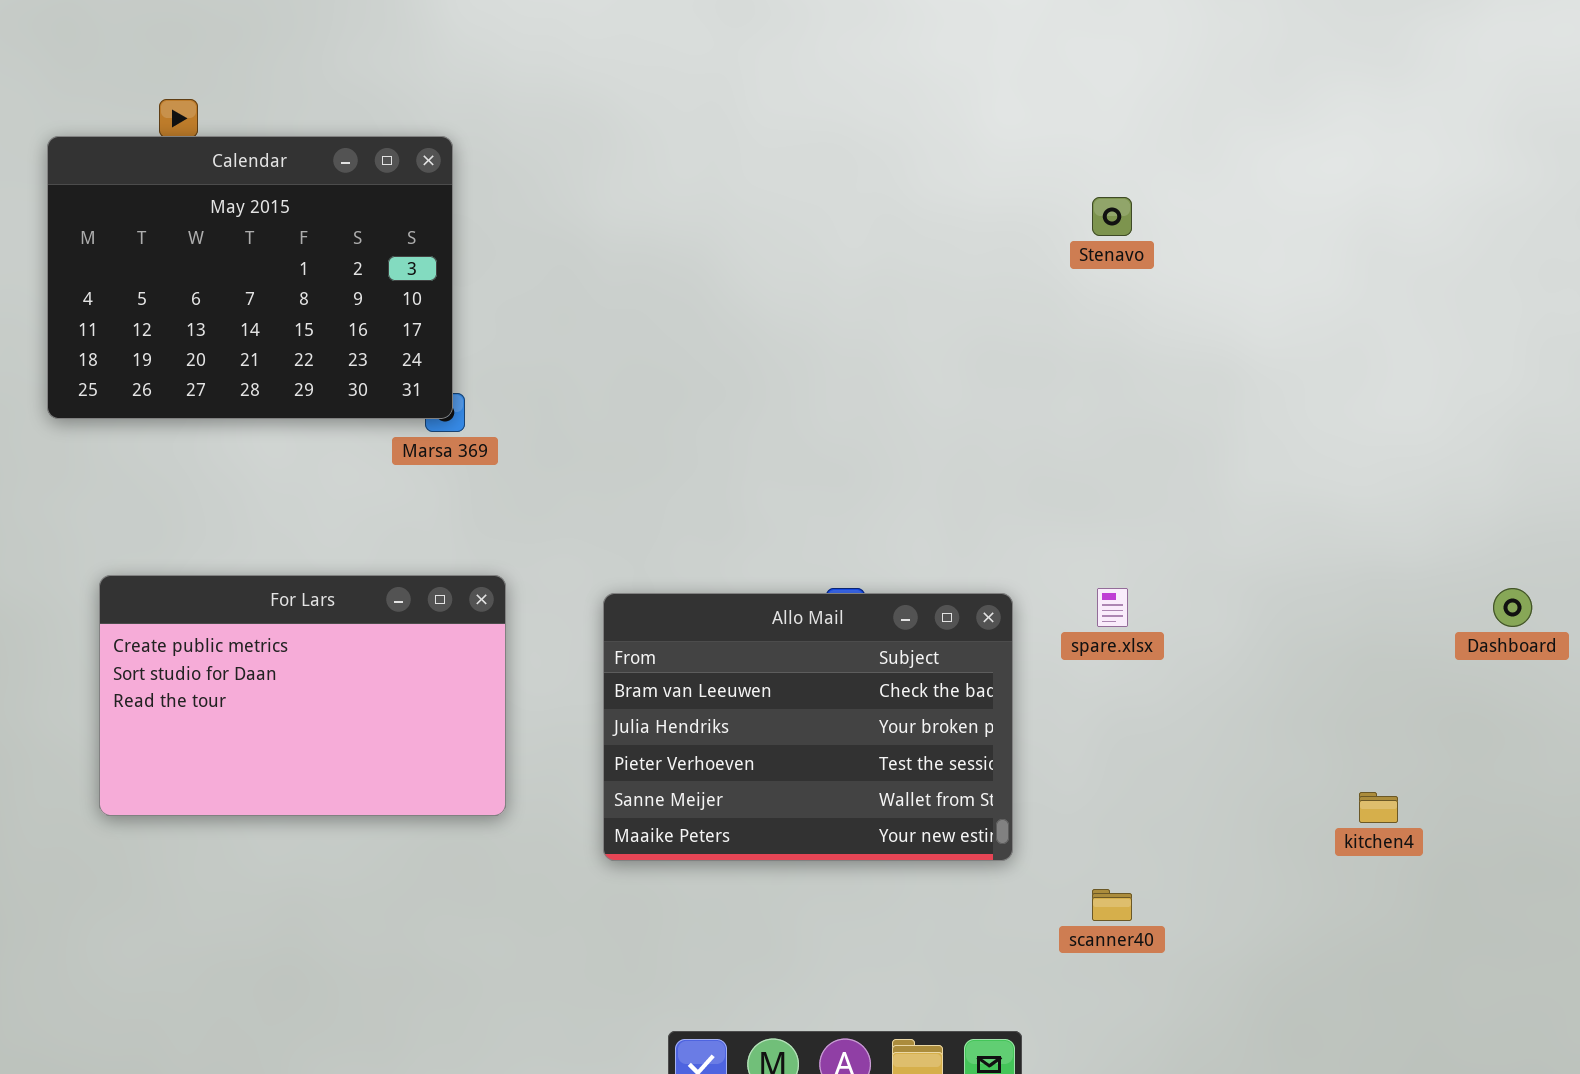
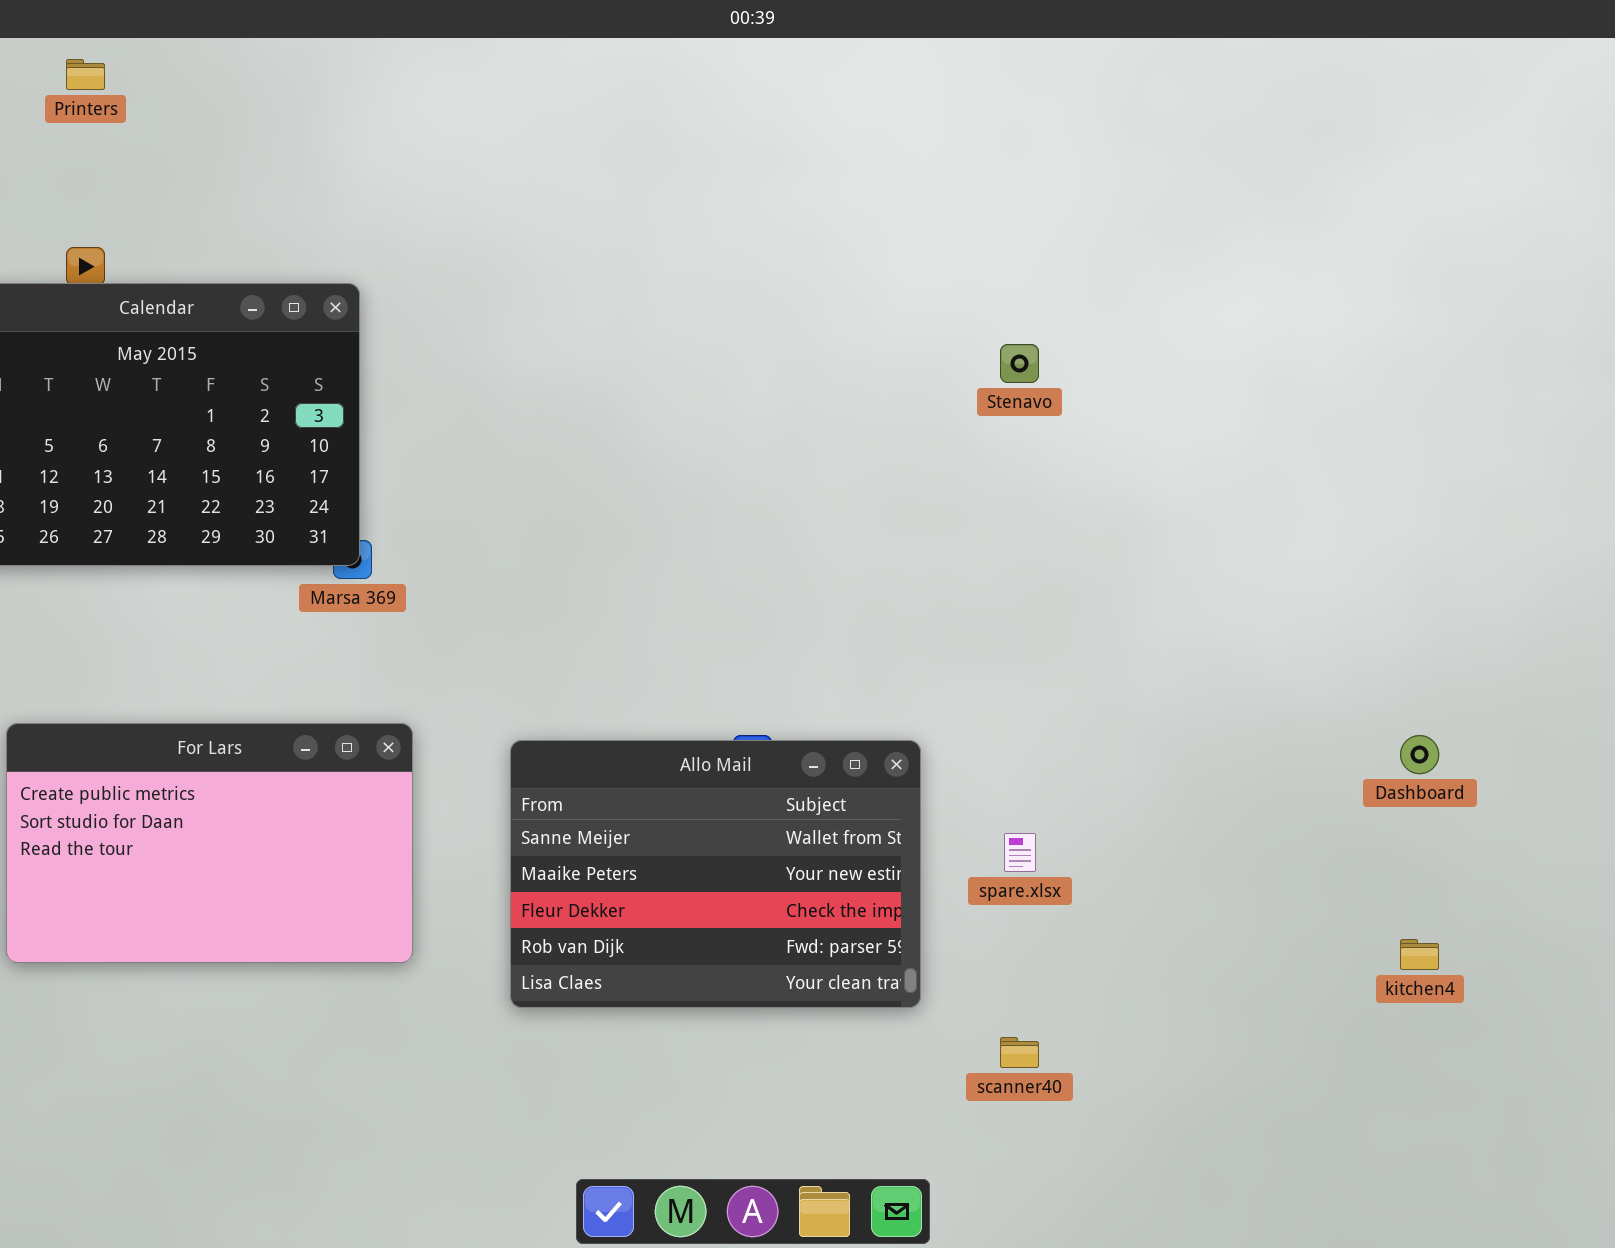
spare.xlsx: [1097,588,1128,627] -> [1004,833,1036,872], moved
Allo Mail: [603,593,1013,861] -> [510,740,921,1008], scrolled down 3 rows
kitchen4: [1359,792,1398,823] -> [1400,939,1439,970], moved

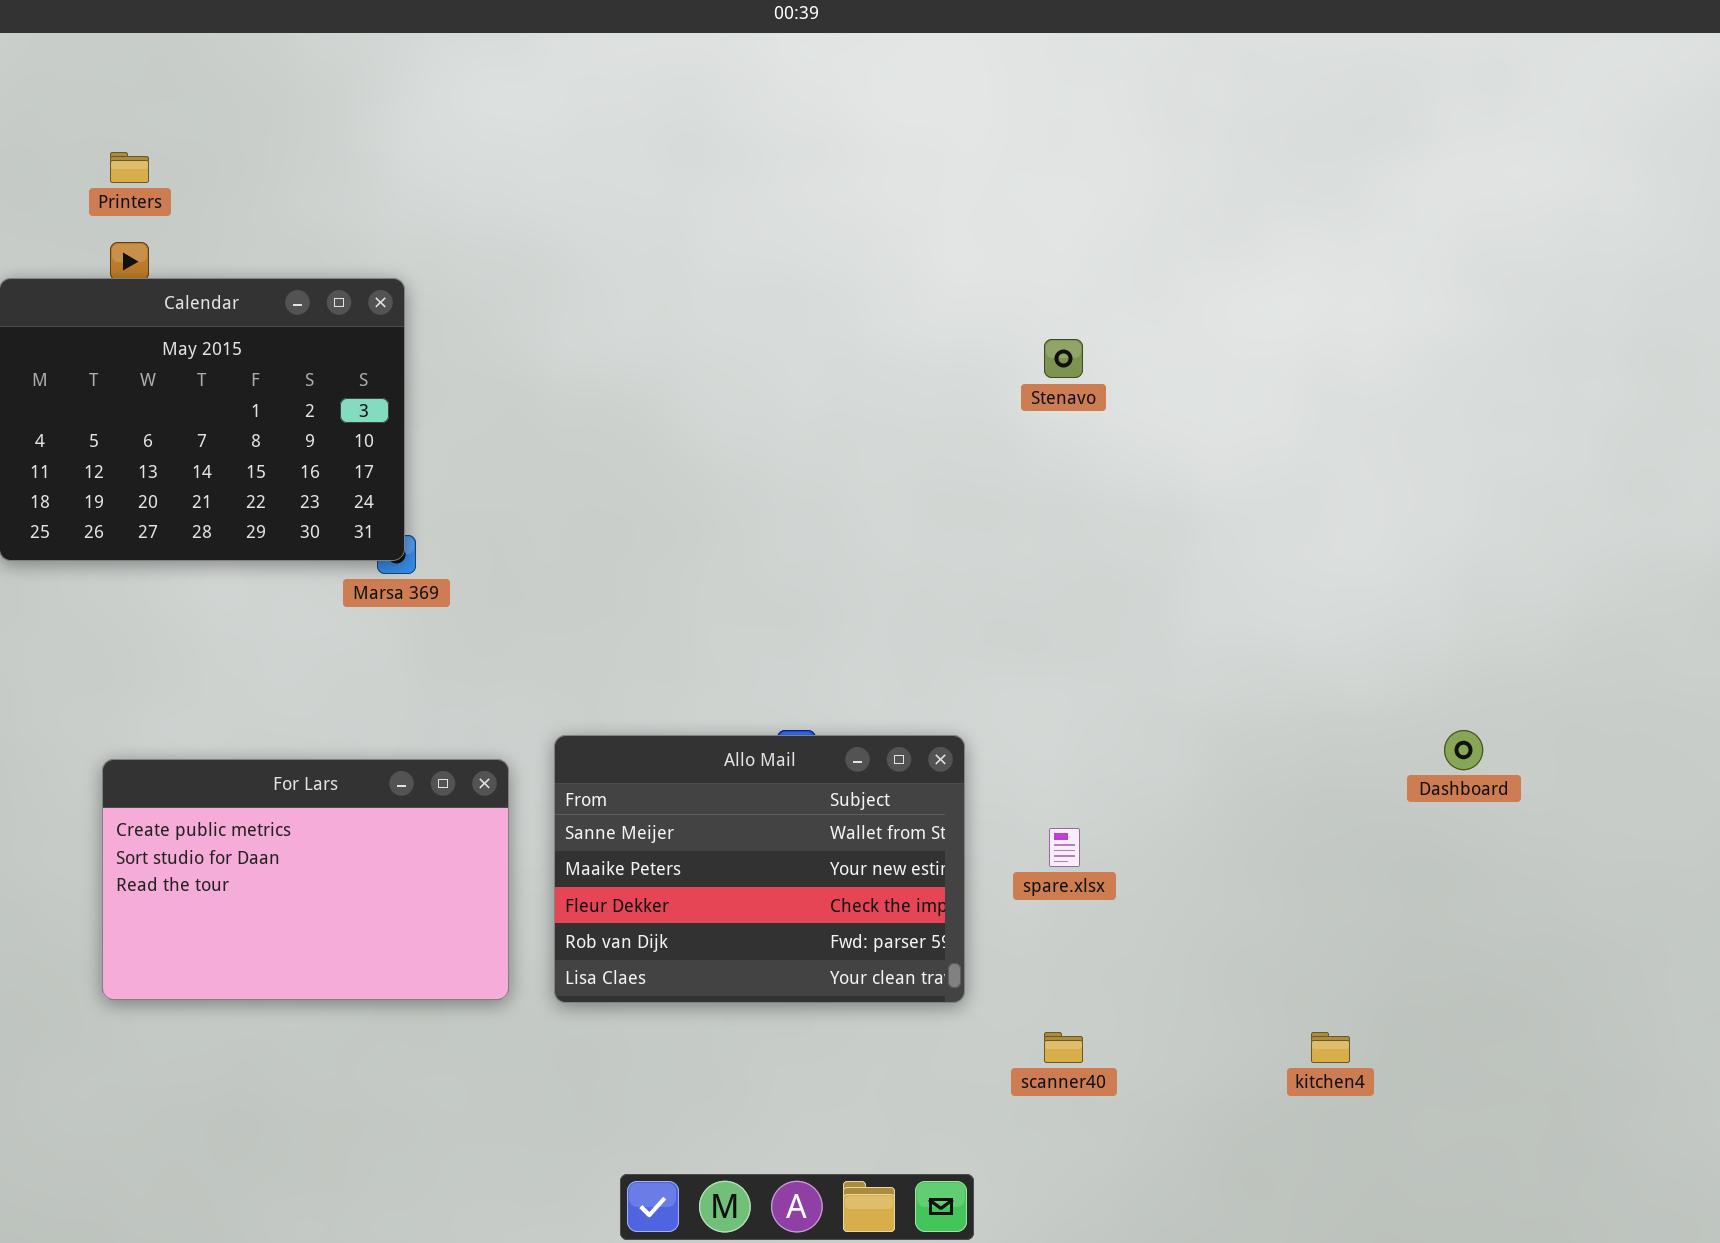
Printers: [66,59,105,90] -> [110,152,149,183], moved
For Lars: [6,723,413,963] -> [102,759,509,1000], moved
kitchen4: [1400,939,1439,970] -> [1311,1032,1350,1063], moved

